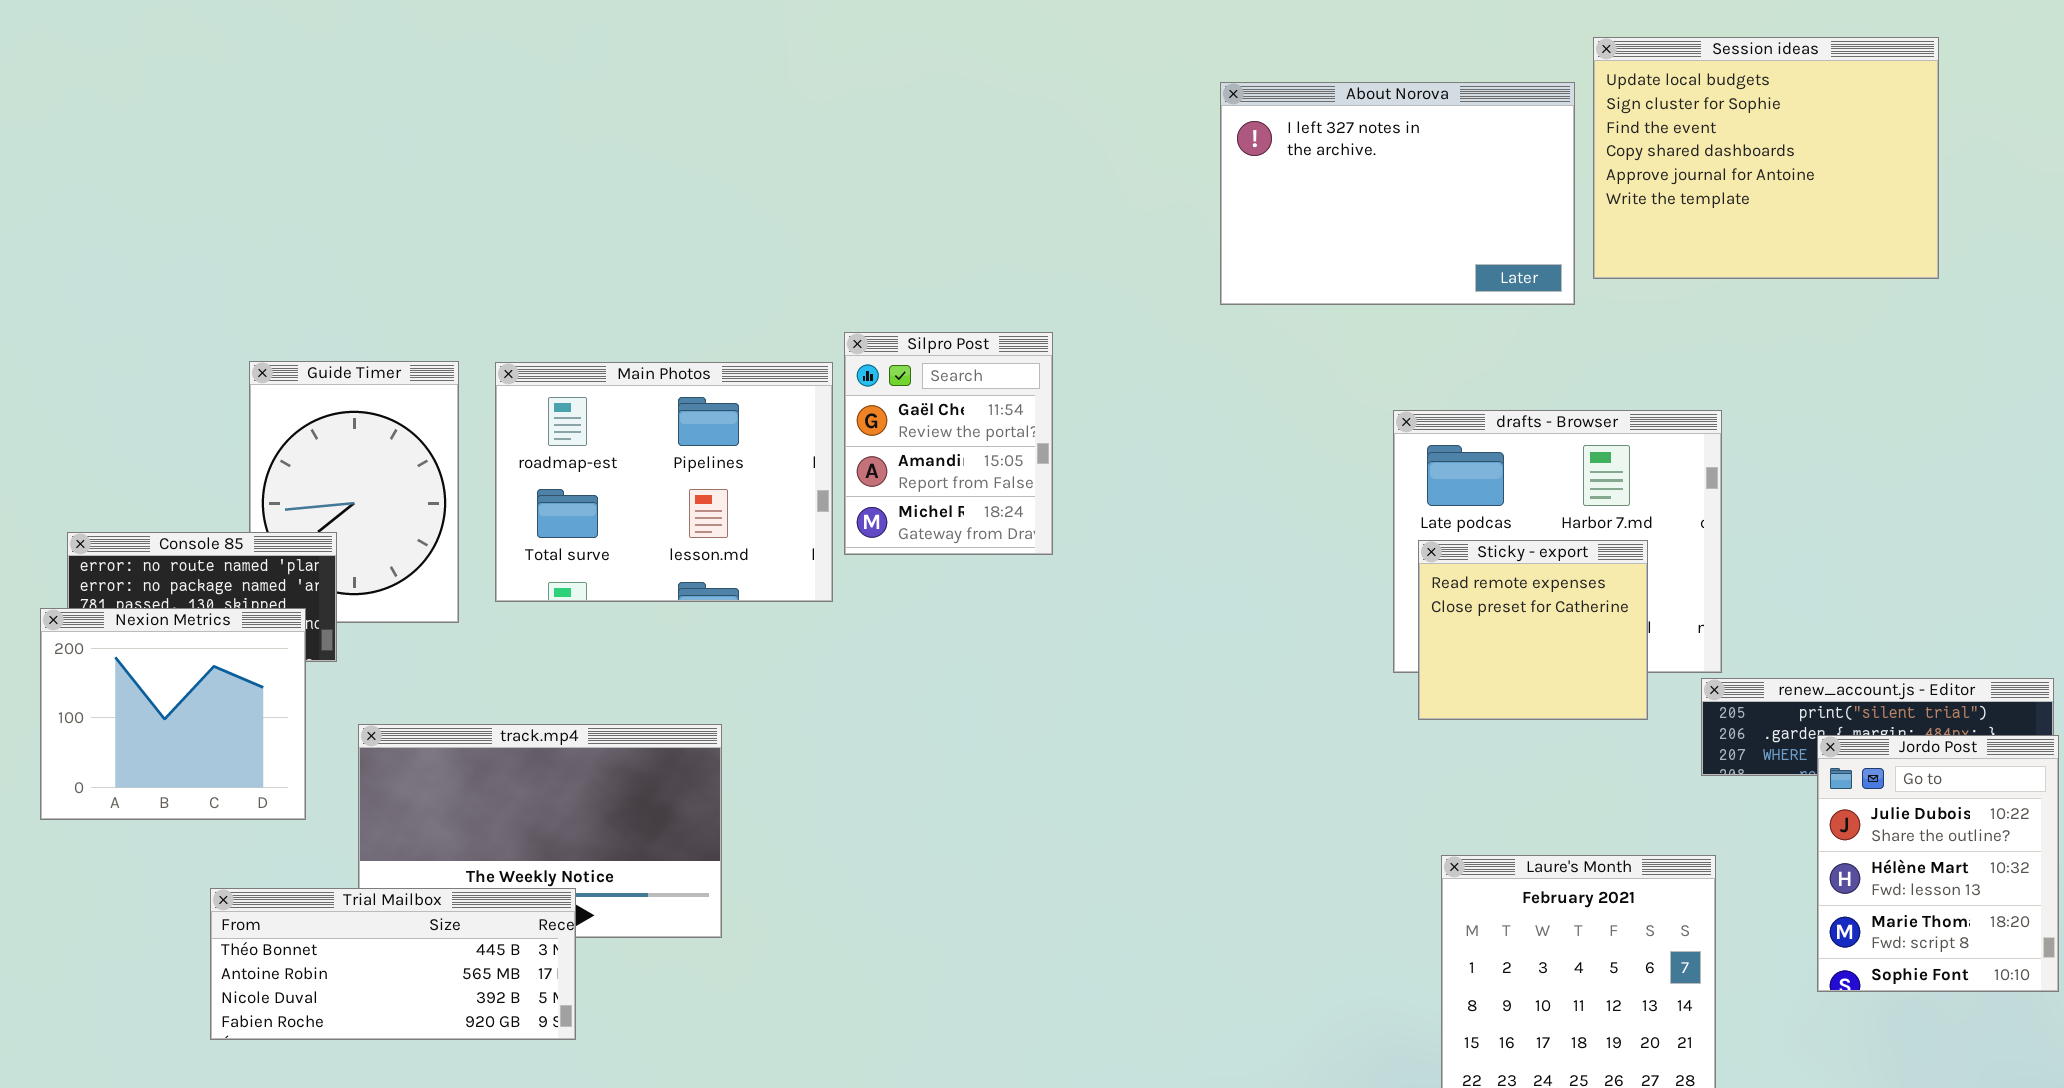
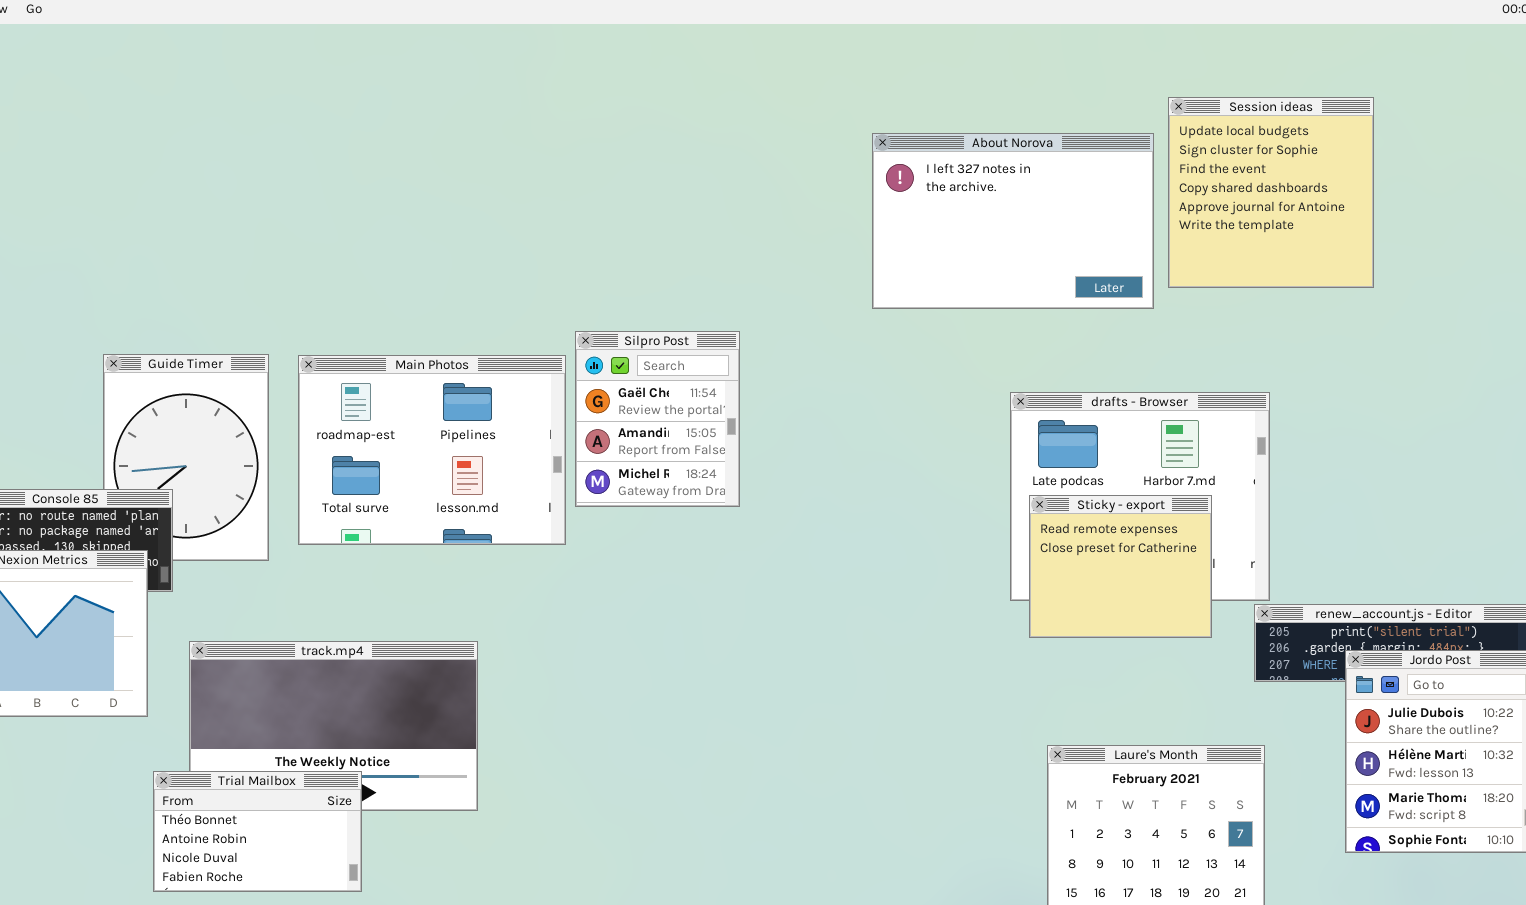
Session ideas: [1593,37,1939,279] -> [1168,97,1374,288], resized
Trial Mailbox: [210,888,576,1040] -> [153,771,362,892], resized

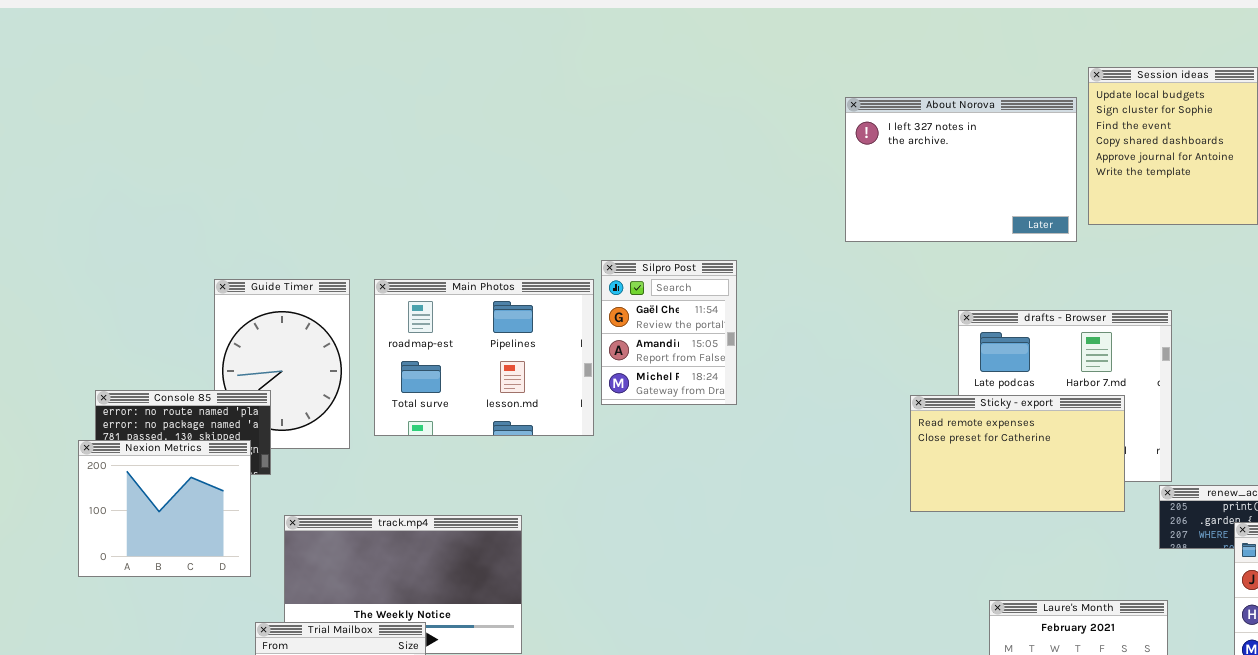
Sticky - export: [1029,495,1212,638] -> [910,395,1125,512], resized

